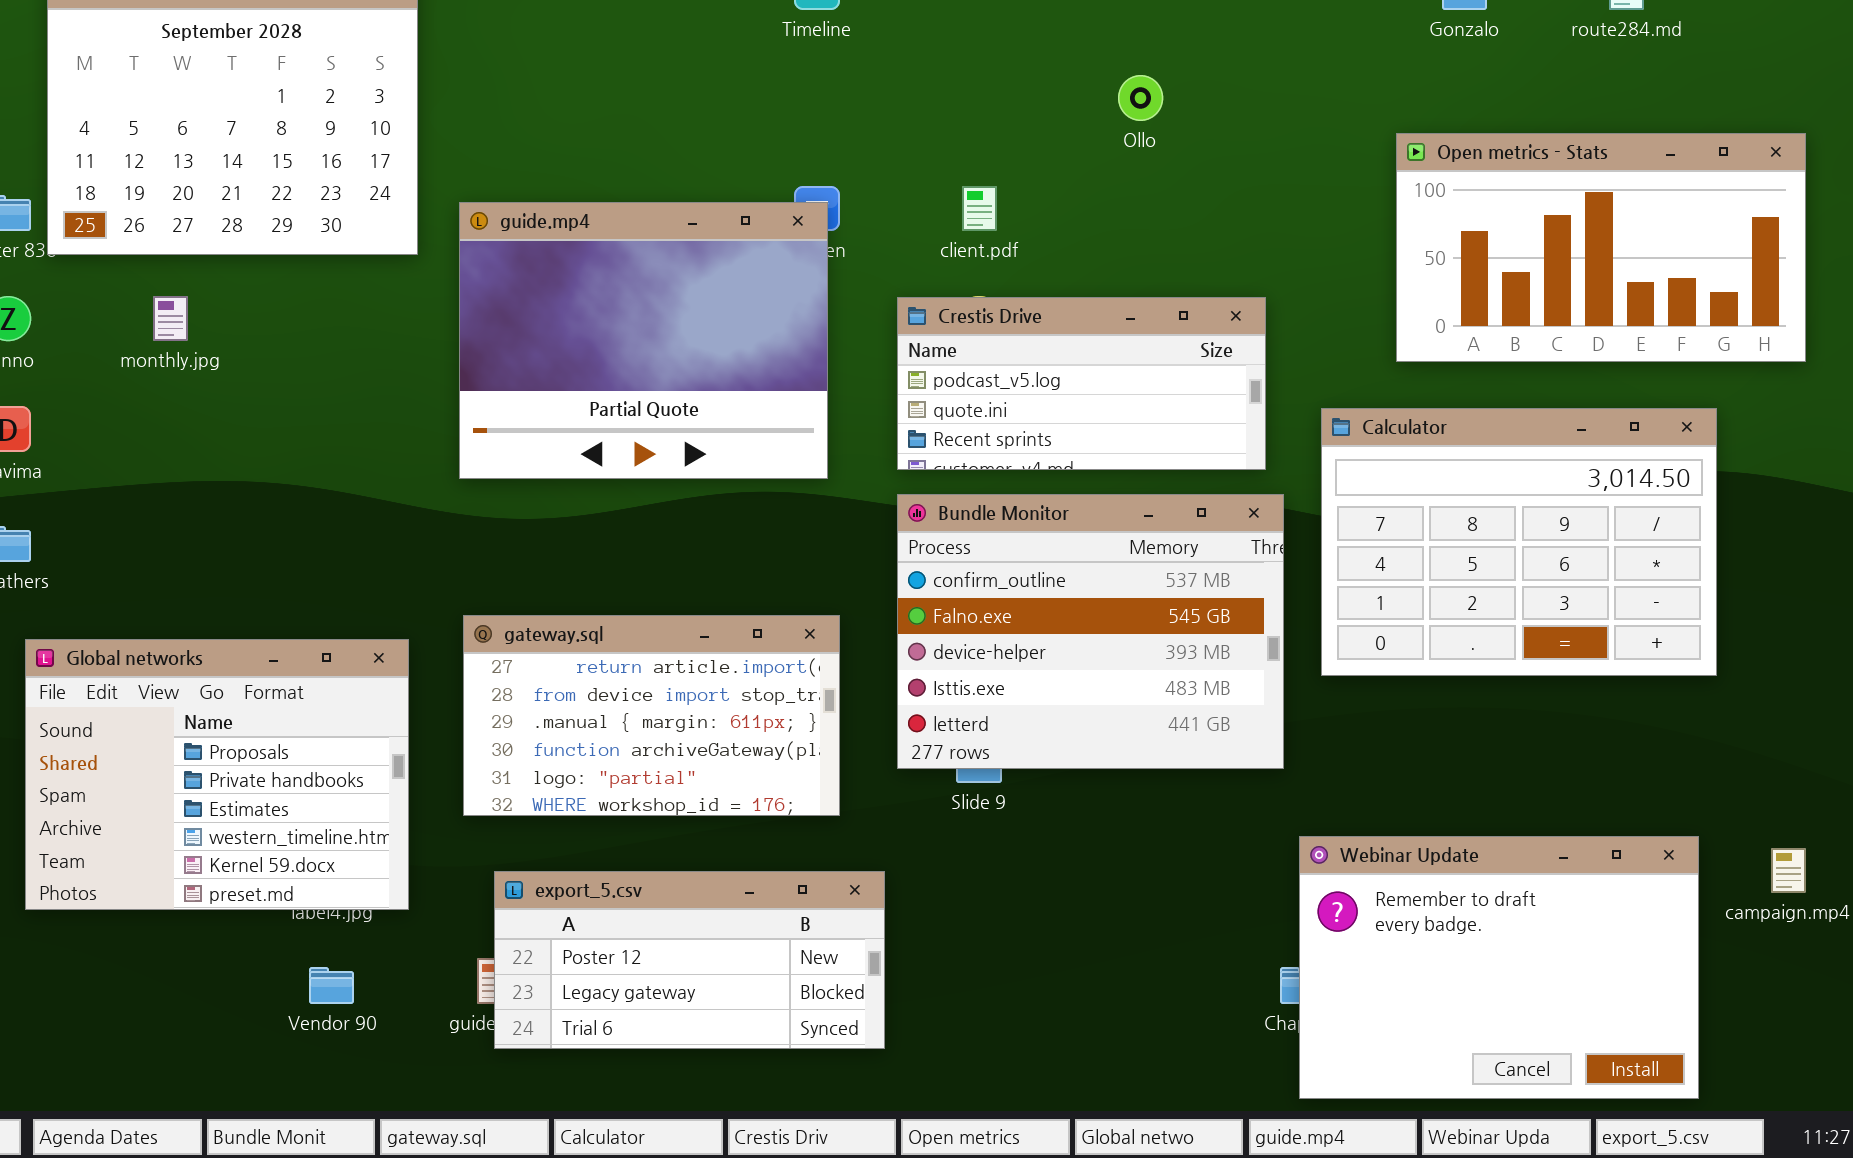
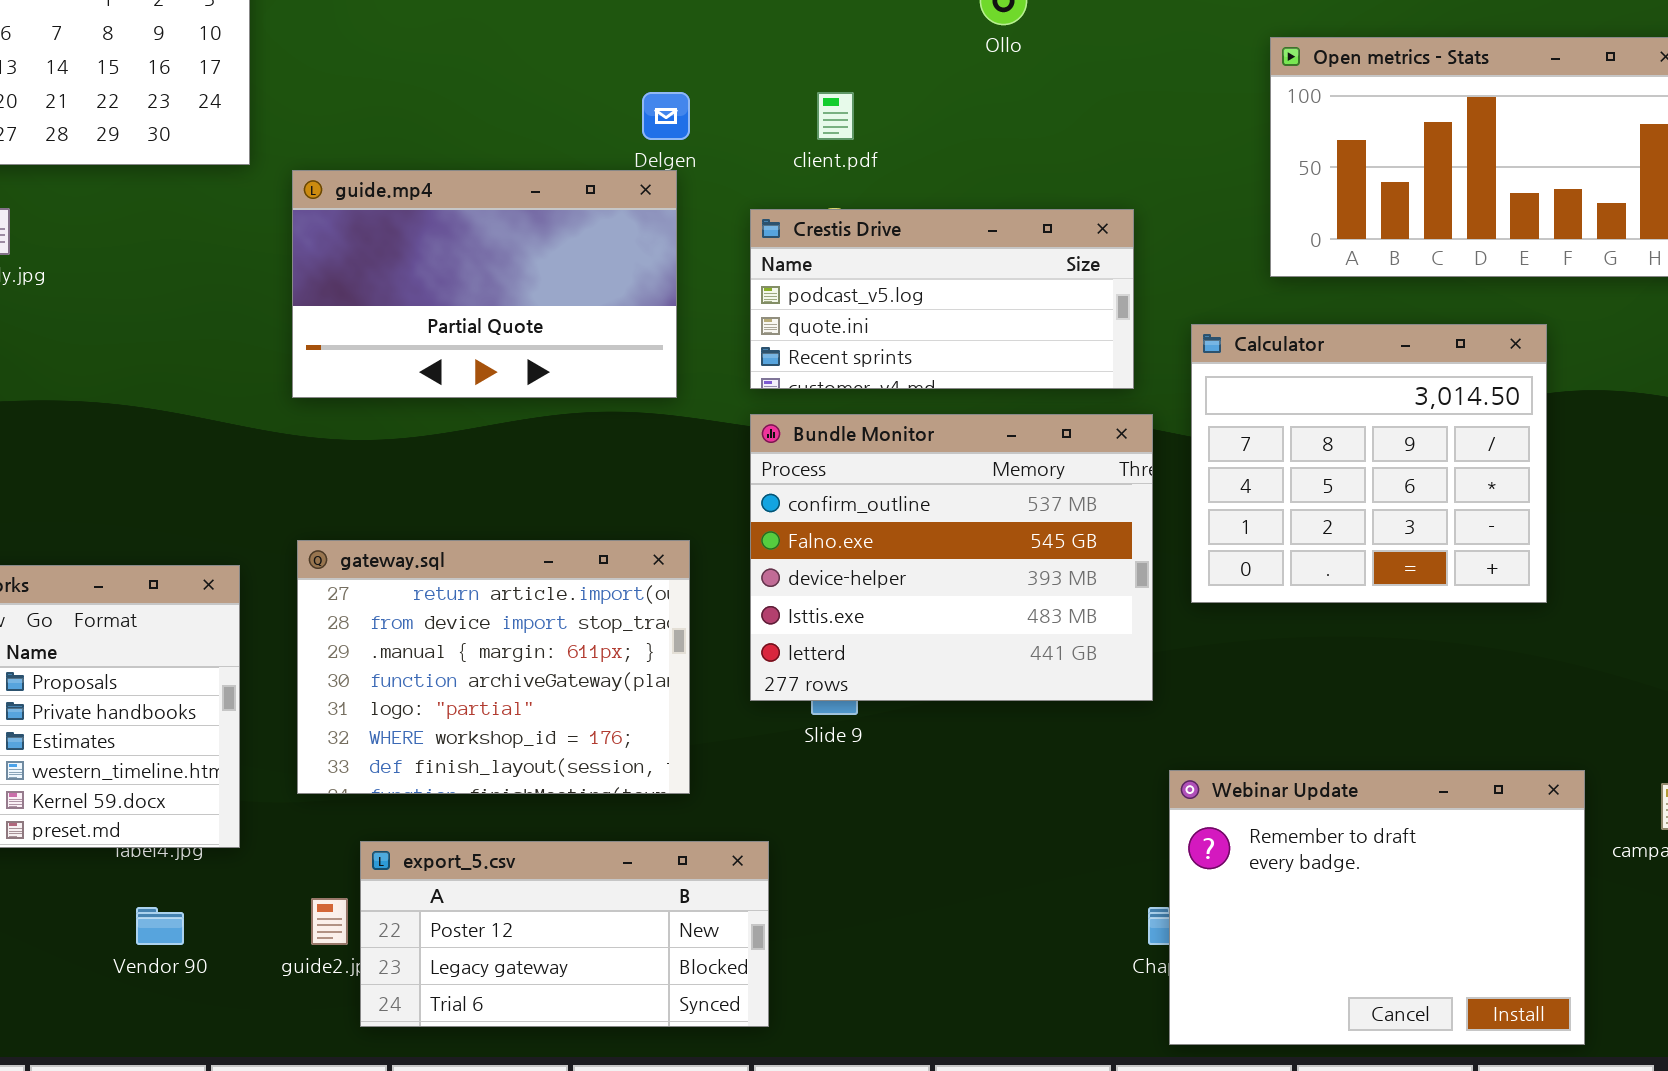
guide.mp4: [459,202,828,479] -> [292,170,677,398], resized
Calculator: [1321,408,1717,676] -> [1191,324,1547,603], resized
gateway.sql: [463,615,840,816] -> [297,540,690,794], resized
export_5.csv: [494,871,885,1049] -> [360,841,769,1027], moved

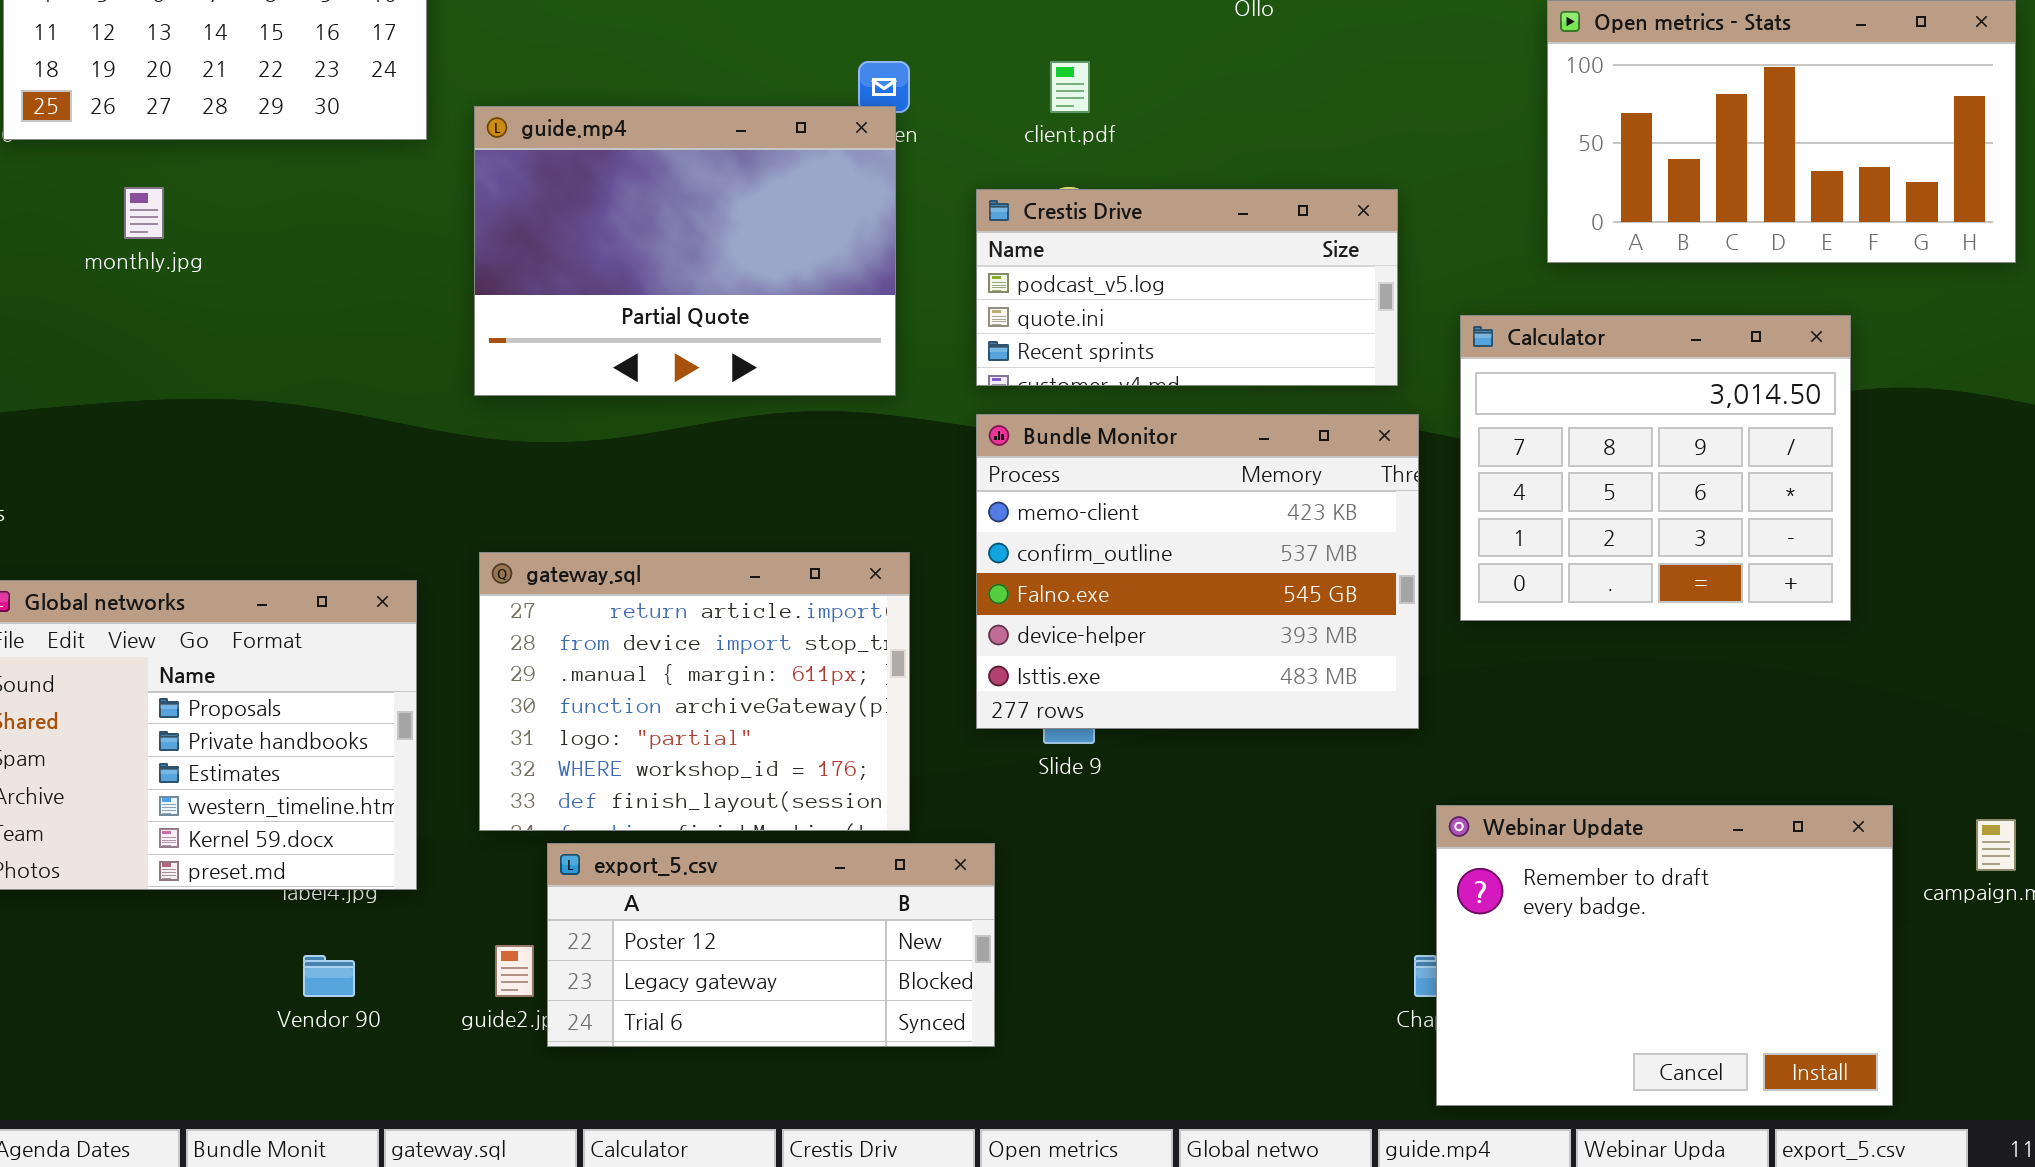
guide.mp4: [292,170,677,398] -> [474,106,896,396], resized
Bundle Monitor: [750,414,1153,701] -> [976,414,1419,729], scrolled up 1 row
export_5.csv: [360,841,769,1027] -> [547,843,995,1047], moved

